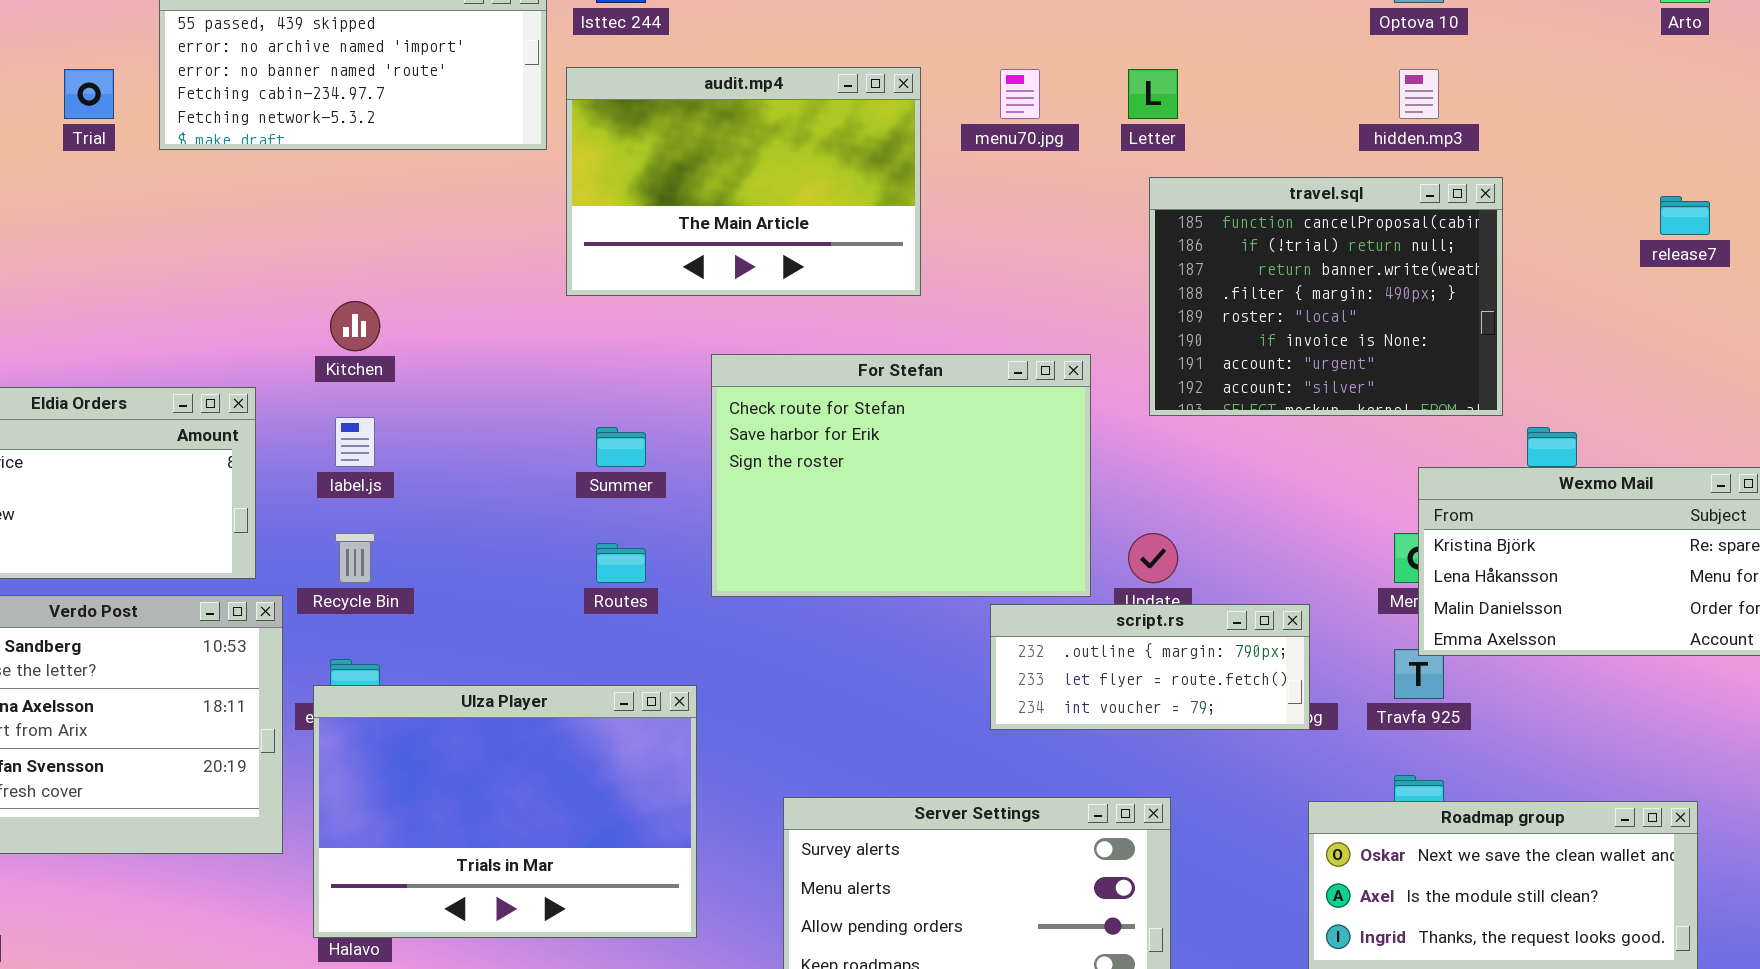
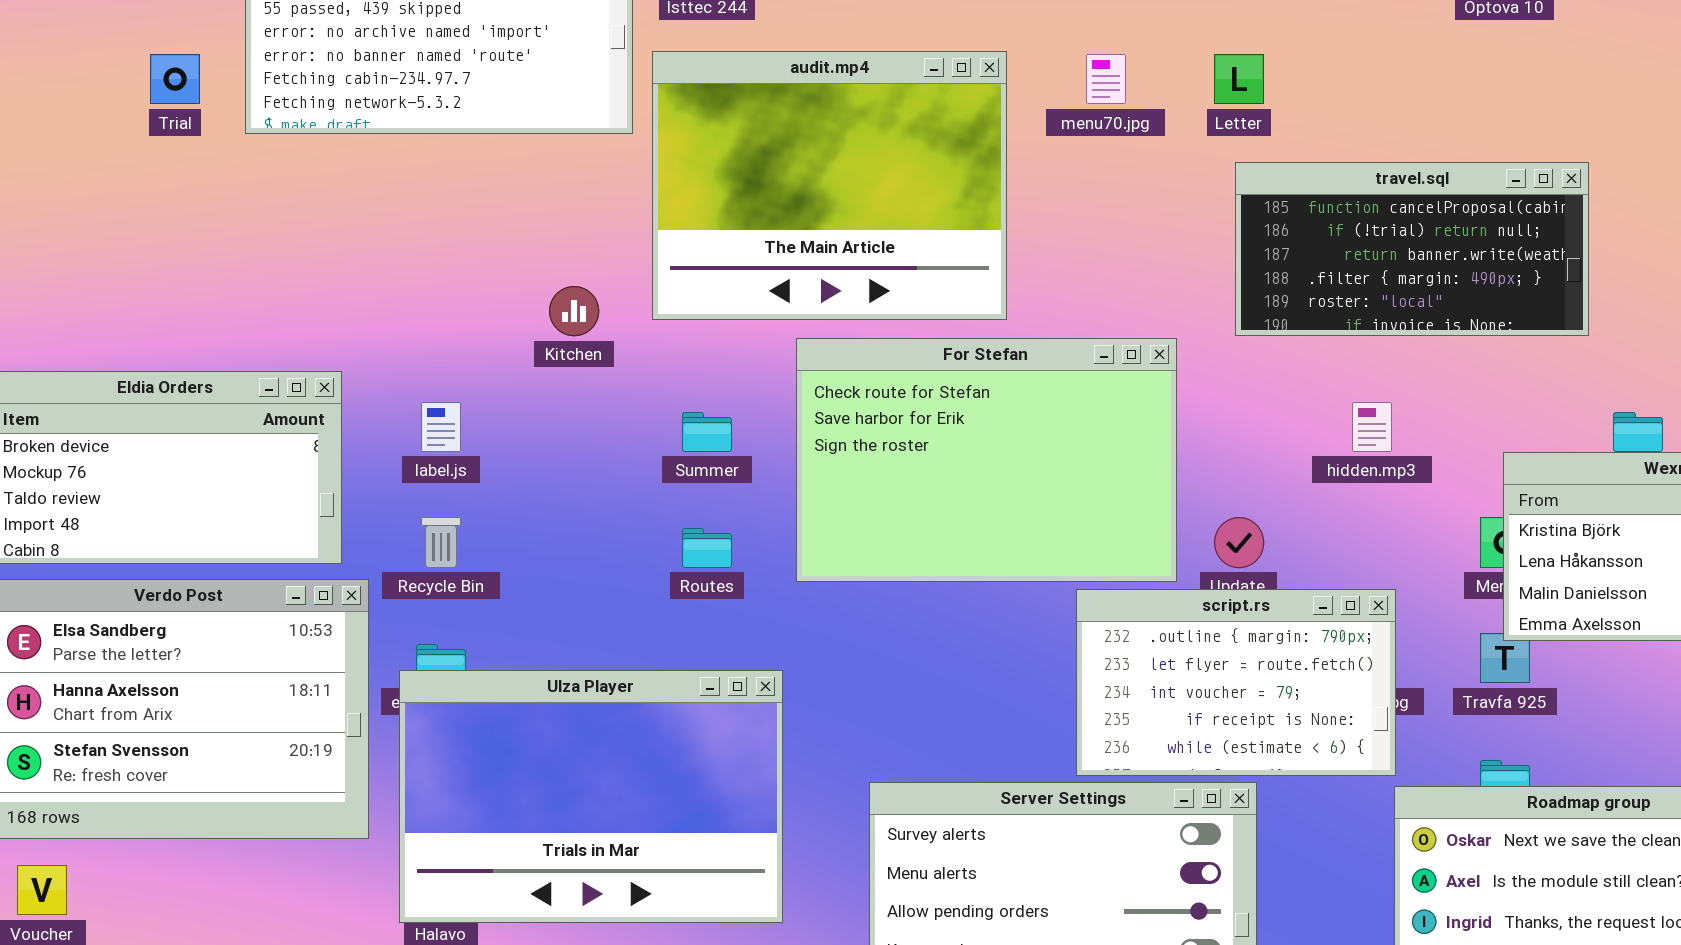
audit.mp4: [566,67,921,296] -> [652,51,1007,320], resized
hidden.mp3: [1399,69,1439,119] -> [1352,402,1392,452], moved
travel.sql: [1149,177,1503,416] -> [1235,162,1589,336], resized
Kitchen: [330,301,380,351] -> [549,286,599,336], moved
script.rs: [990,604,1310,730] -> [1076,589,1396,776], resized

